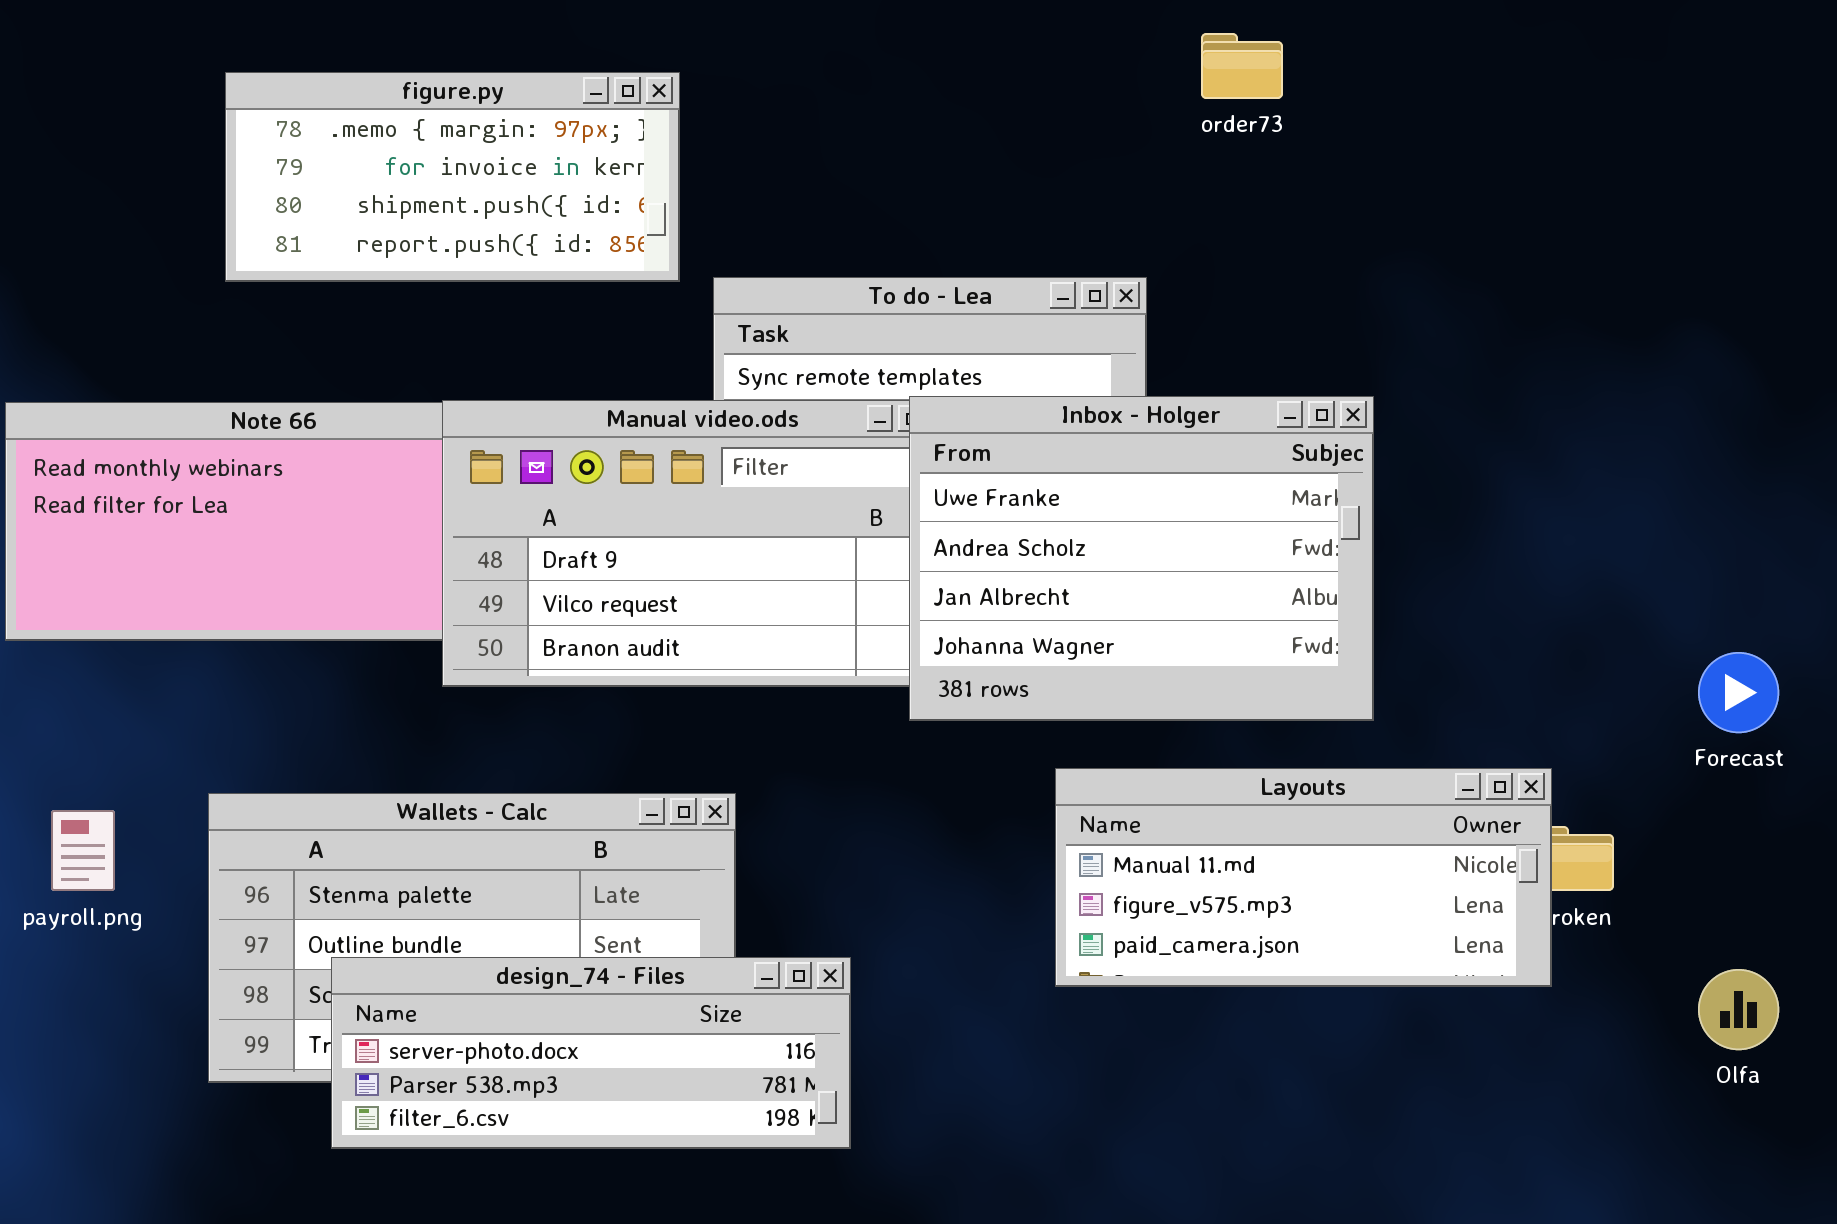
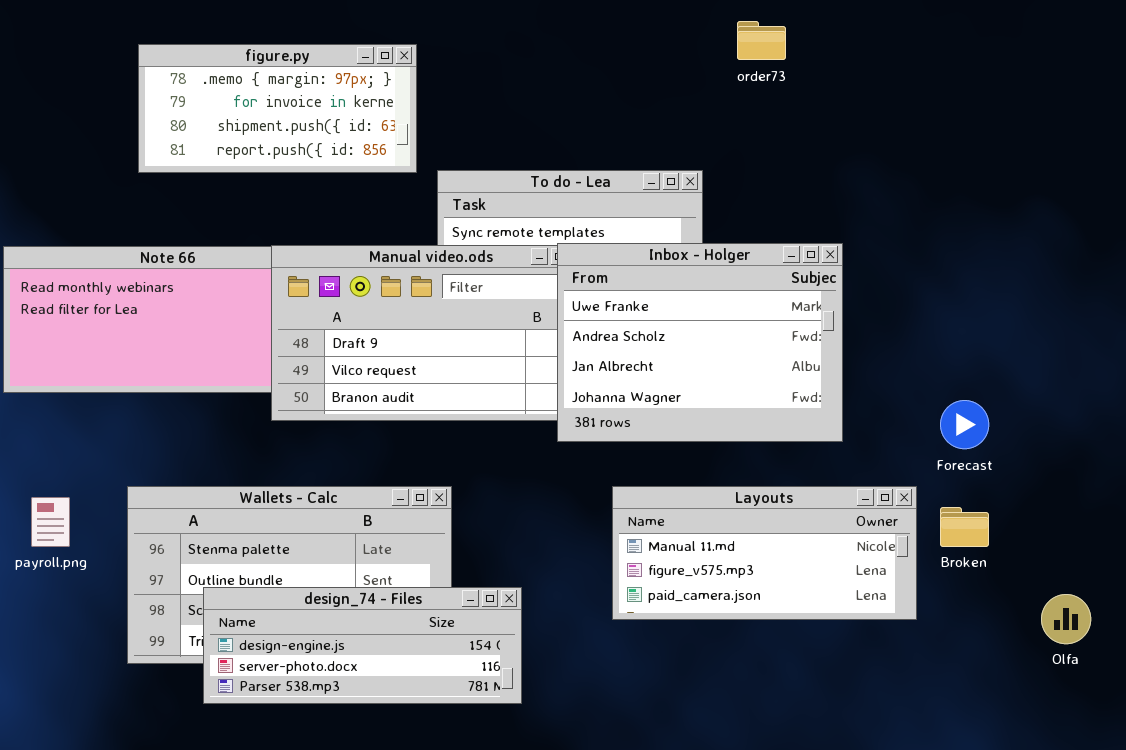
Forecast: [1698,652,1779,733] -> [940,400,989,449], moved
Layouts: [1055,768,1552,987] -> [612,486,917,620], moved
design_74 - Files: [331,957,851,1149] -> [203,587,522,704], scrolled up 1 row

